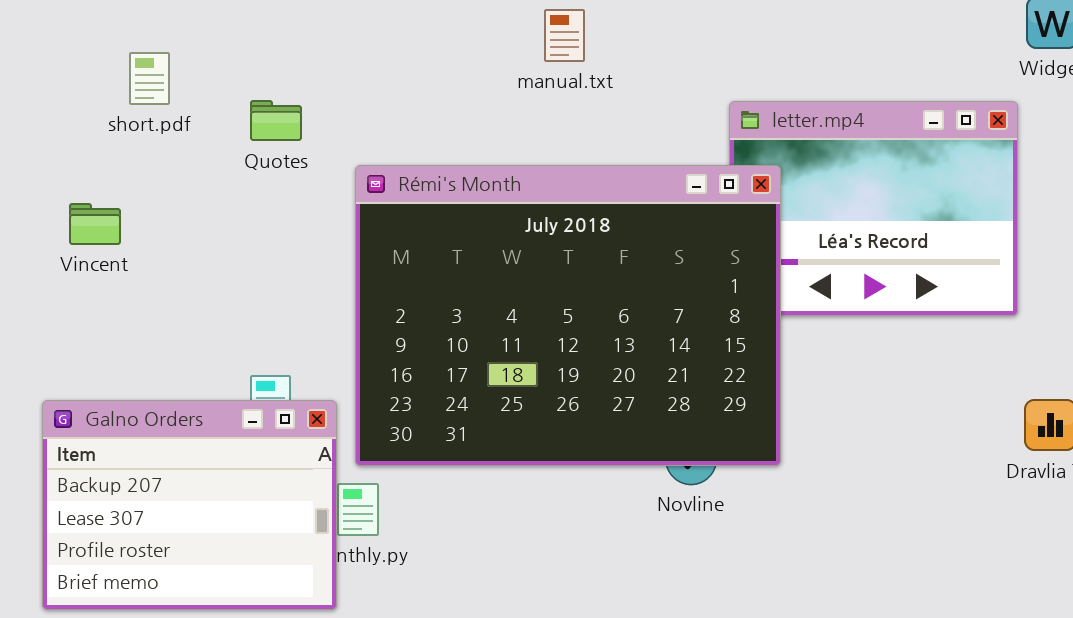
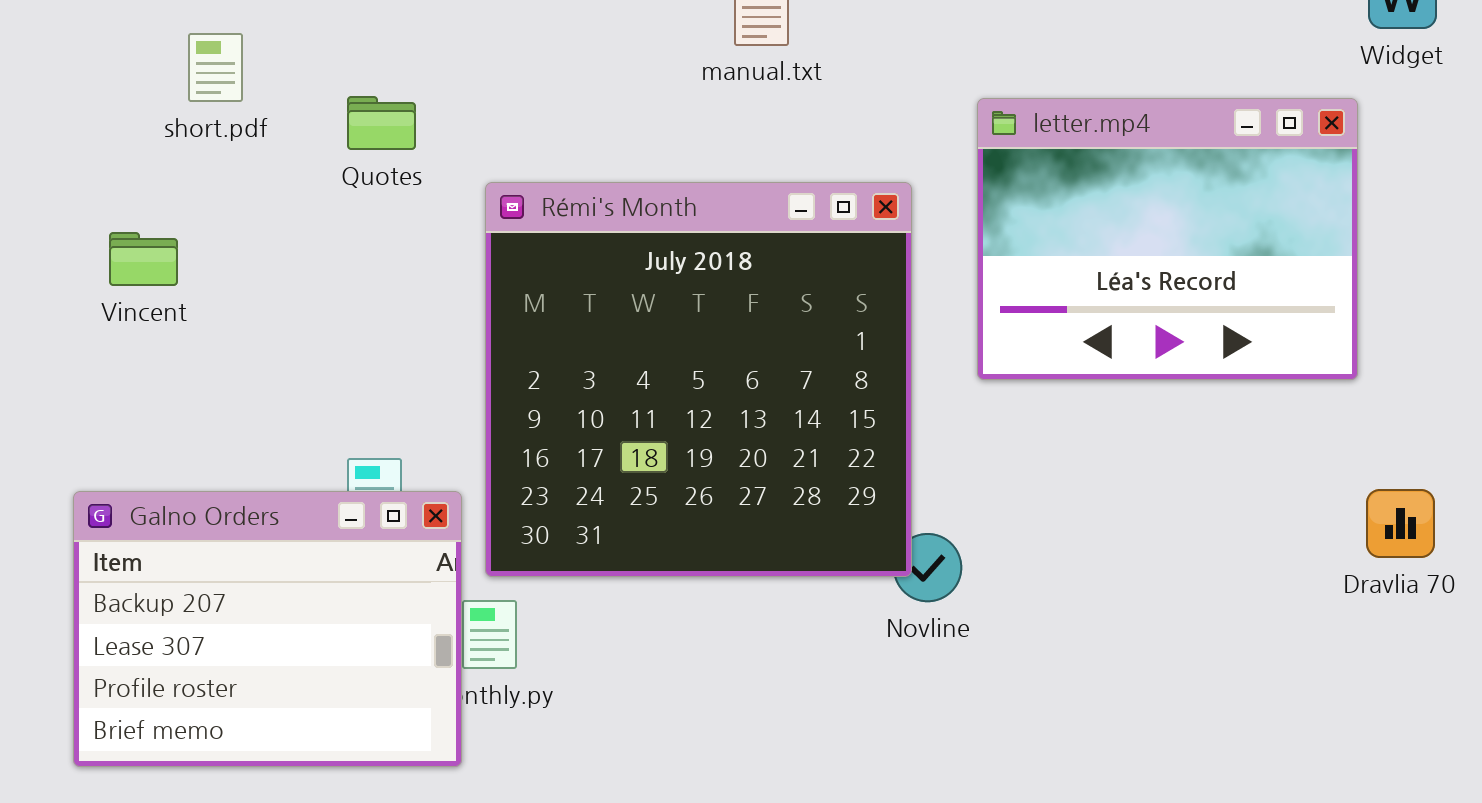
Rémi's Month: [355,165,781,466] -> [485,182,912,577], resized

